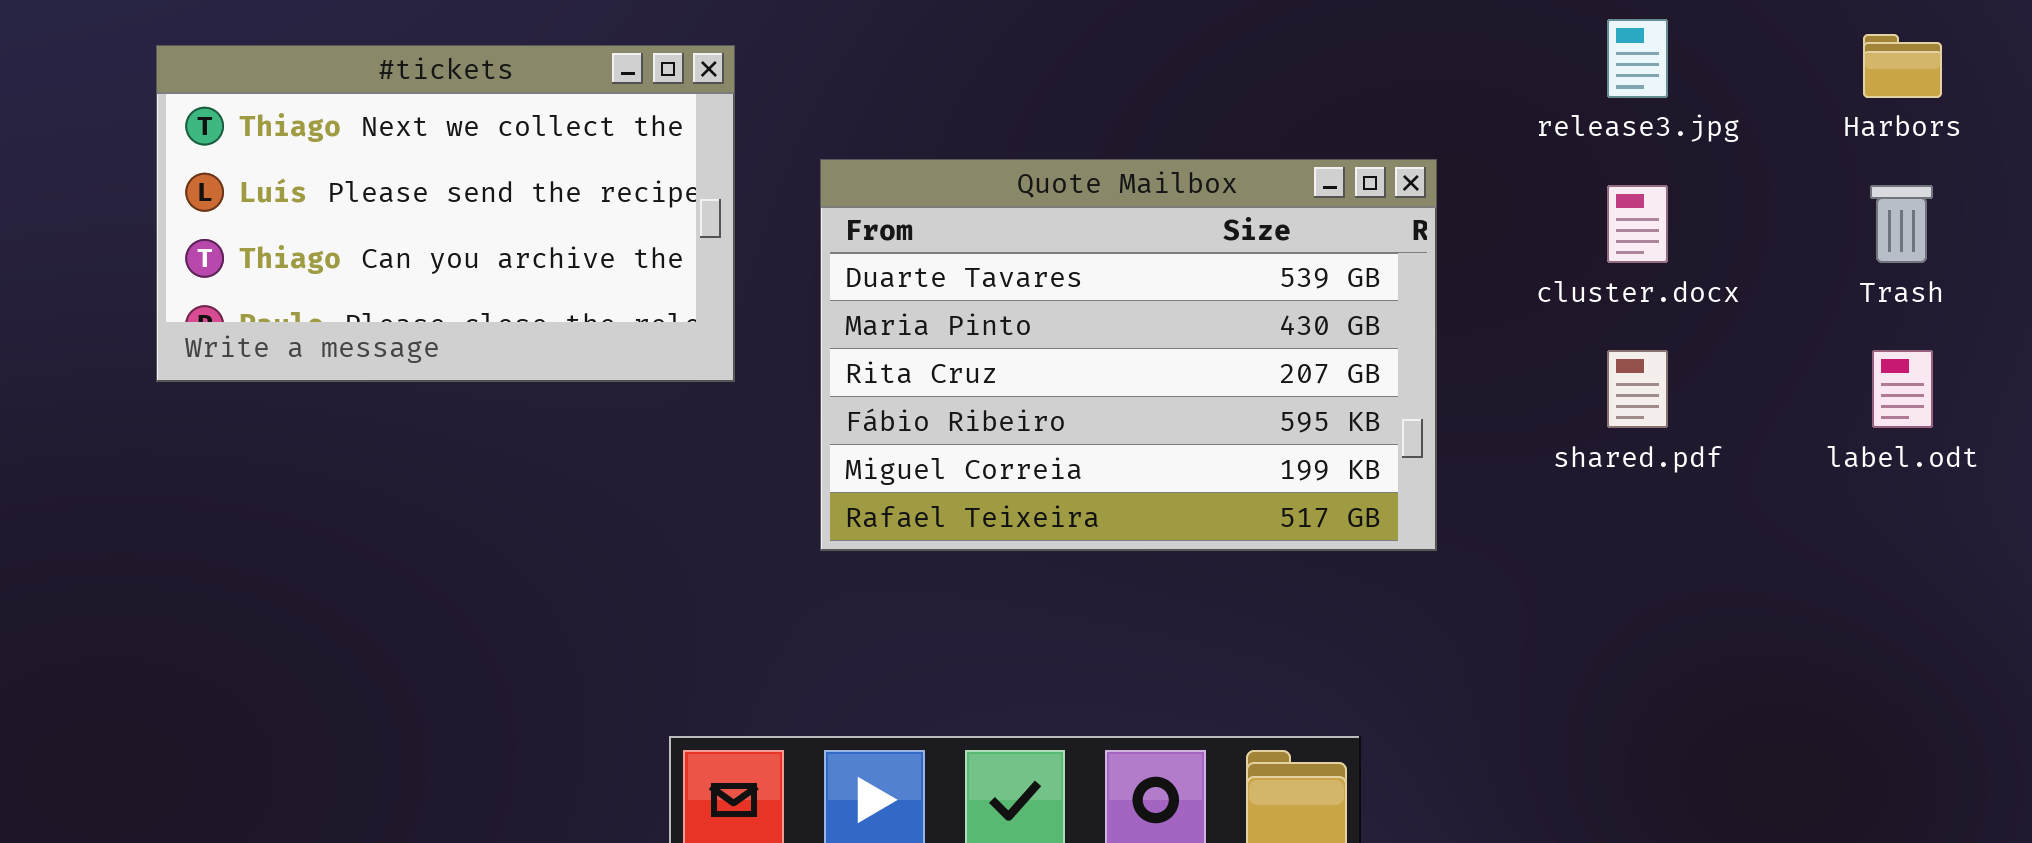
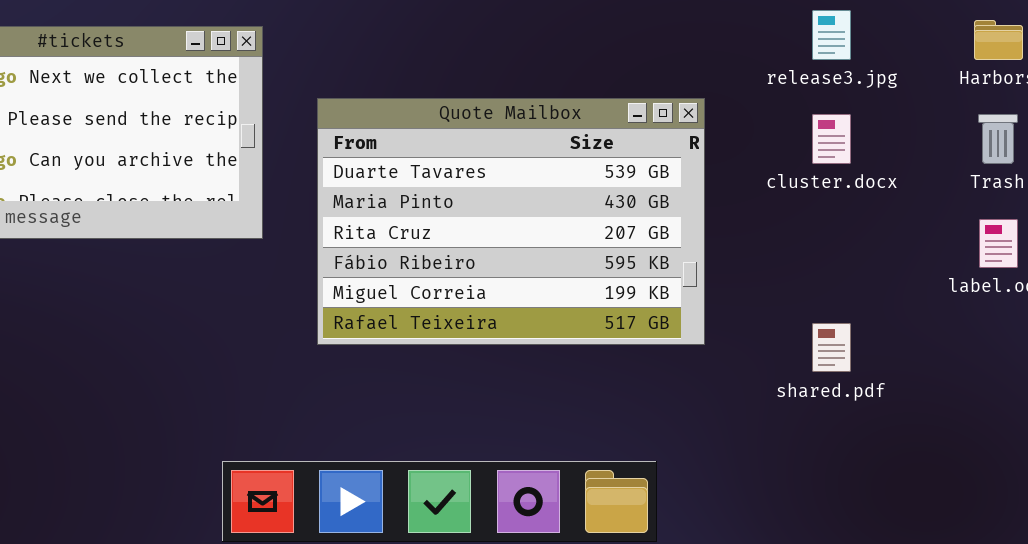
shared.pdf: [1607,350,1668,428] -> [812,323,851,372], moved

